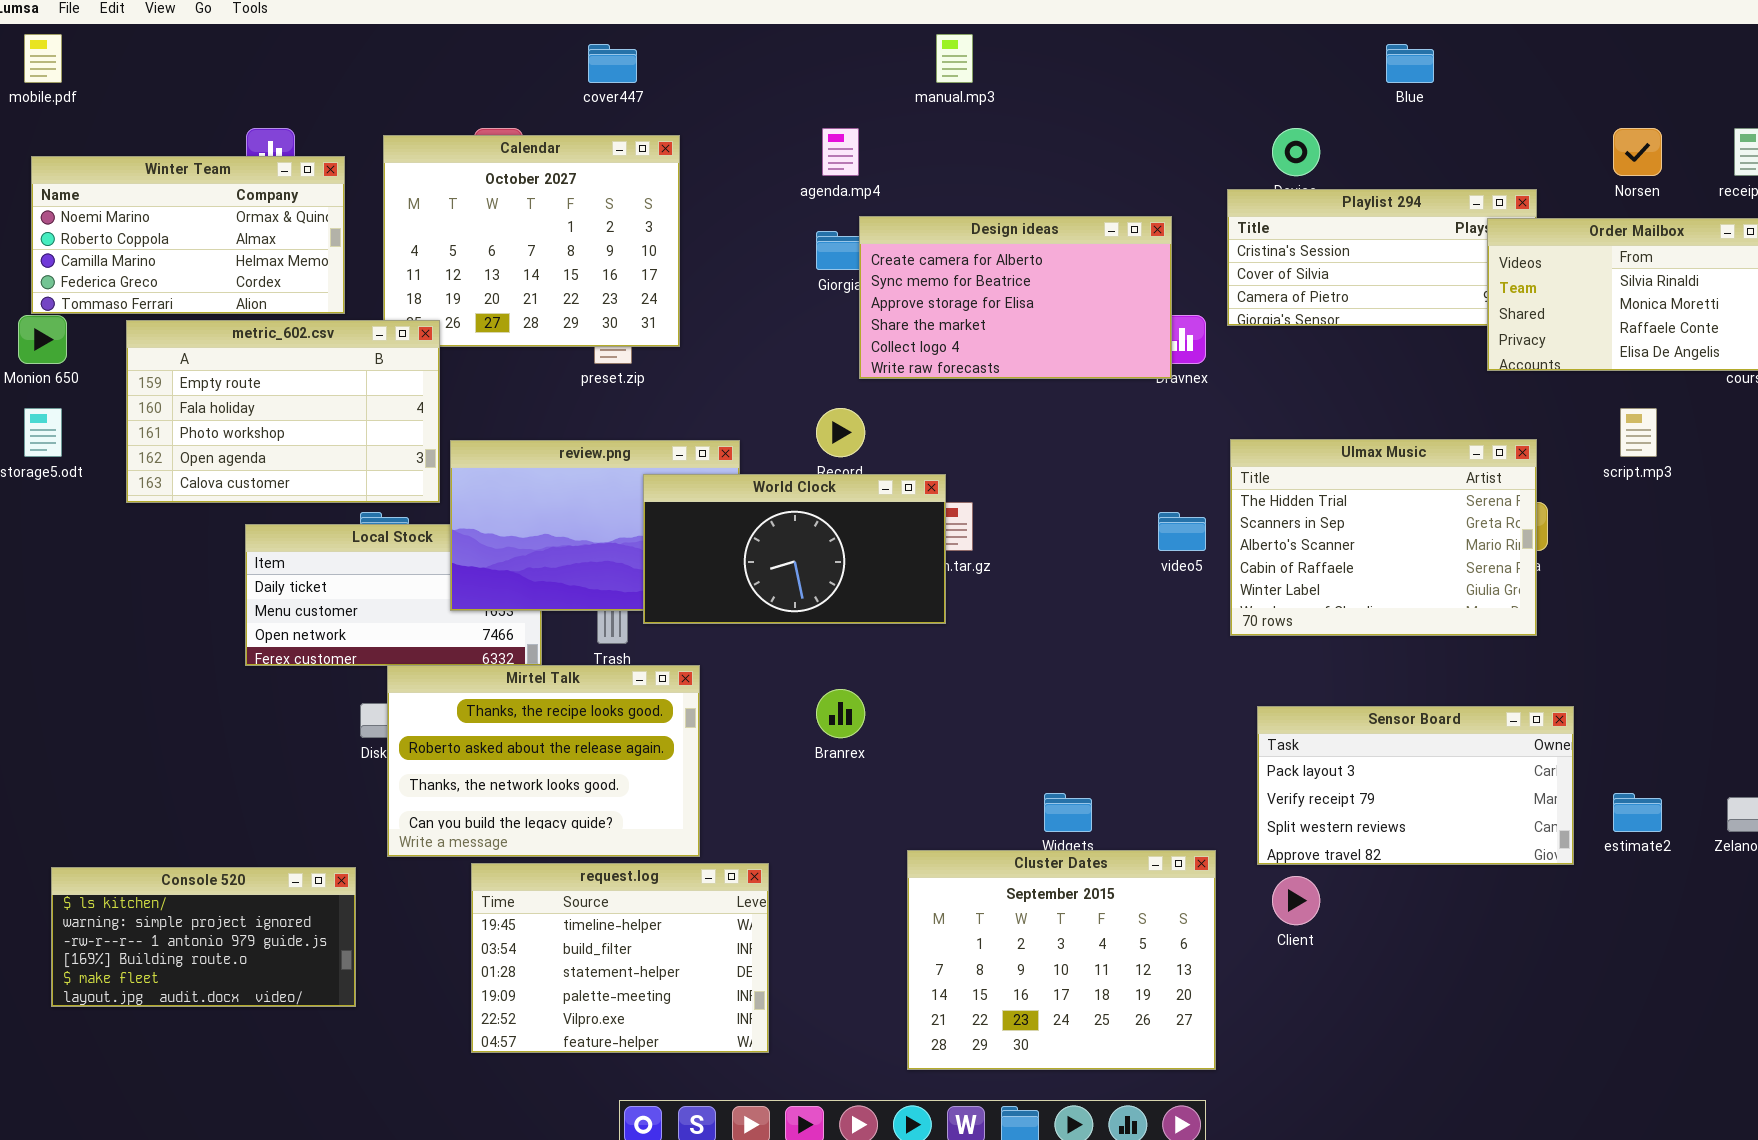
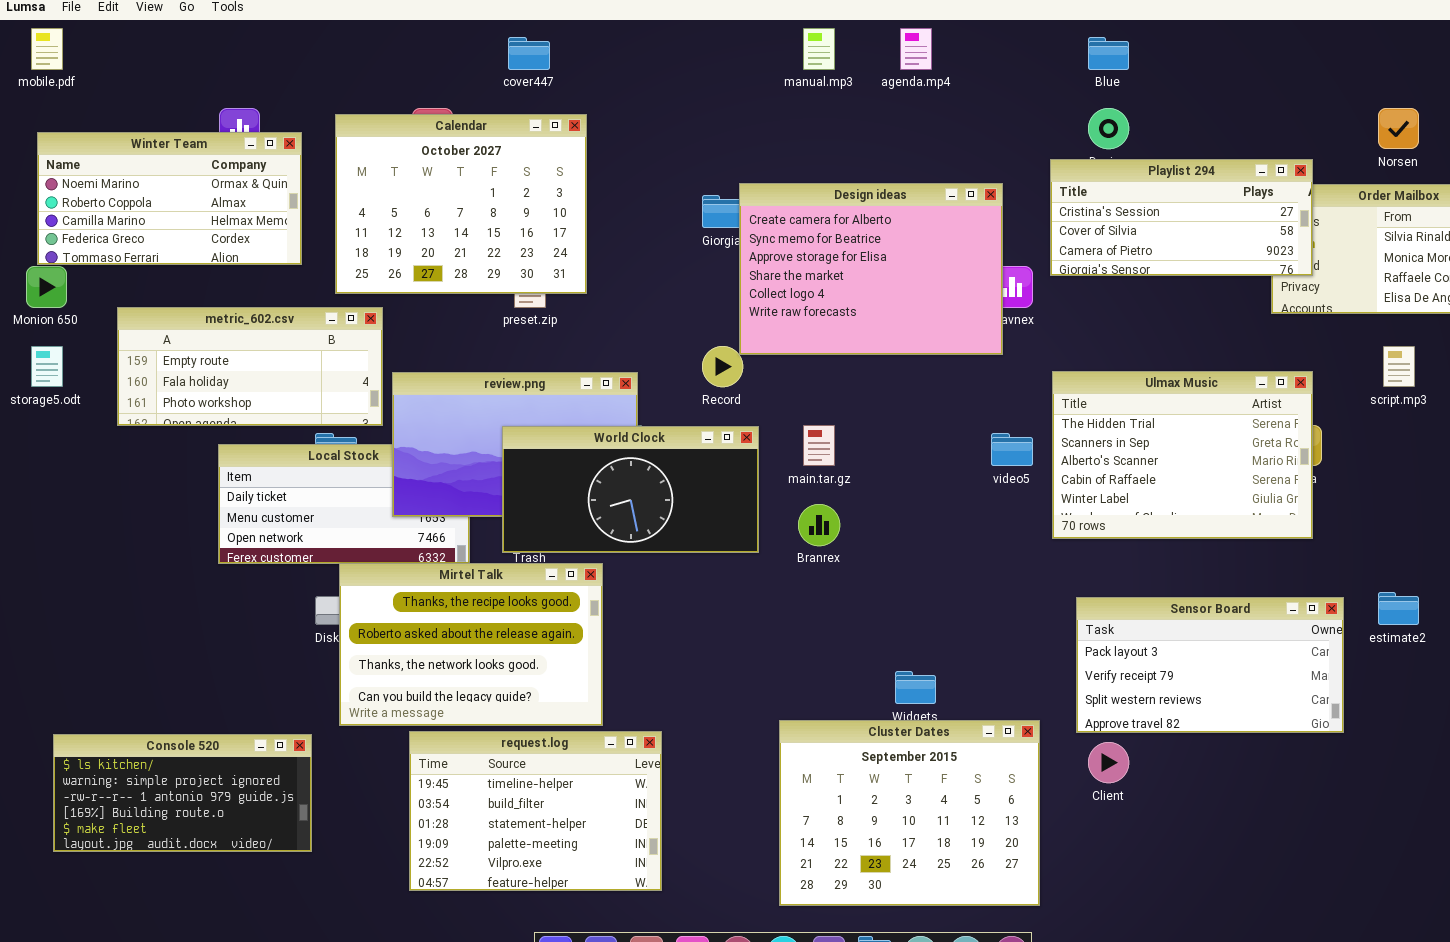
Blue: [1386,44,1434,83] -> [1088,37,1129,70], moved
agenda.mp4: [822,128,859,176] -> [900,28,932,70], moved
Playlist 294: [1227,189,1537,326] -> [1050,159,1313,276], raised
Design ideas: [859,216,1172,379] -> [739,183,1003,355], resized
metric_602.csv: [126,320,440,503] -> [117,307,383,426], resized
World Clock: [643,474,946,624] -> [502,426,759,553], moved
Branrex: [816,689,865,738] -> [798,504,840,546], moved
estimate2: [1613,793,1662,832] -> [1378,592,1419,625], moved

